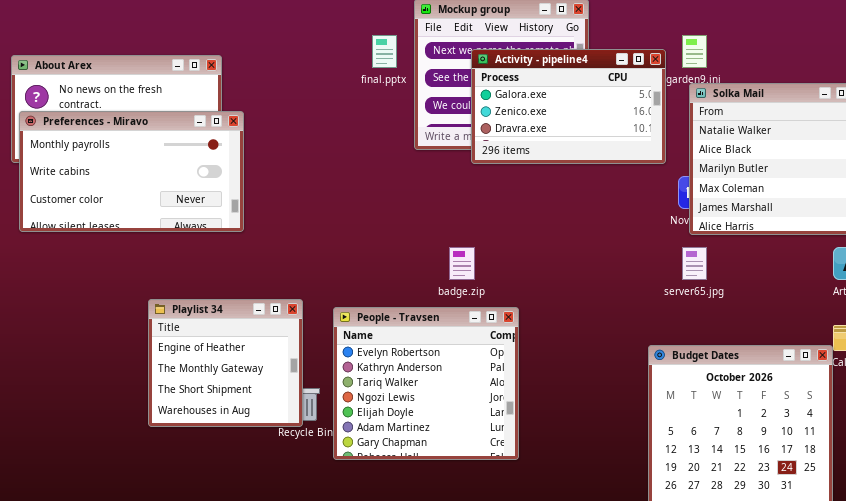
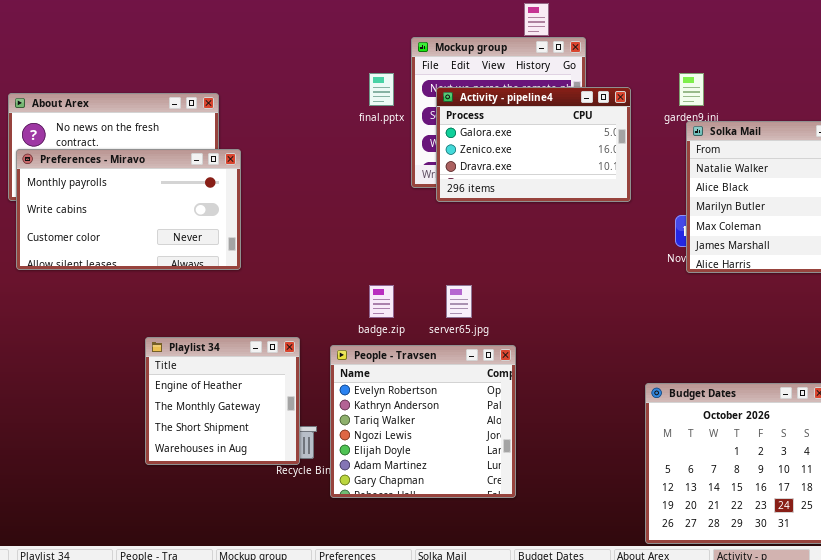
Activity - pipeline4: [471,49,666,164] -> [436,87,631,202], moved
badge.zip: [449,247,475,280] -> [369,285,394,318], moved
server65.jpg: [682,247,707,280] -> [446,285,472,318], moved

